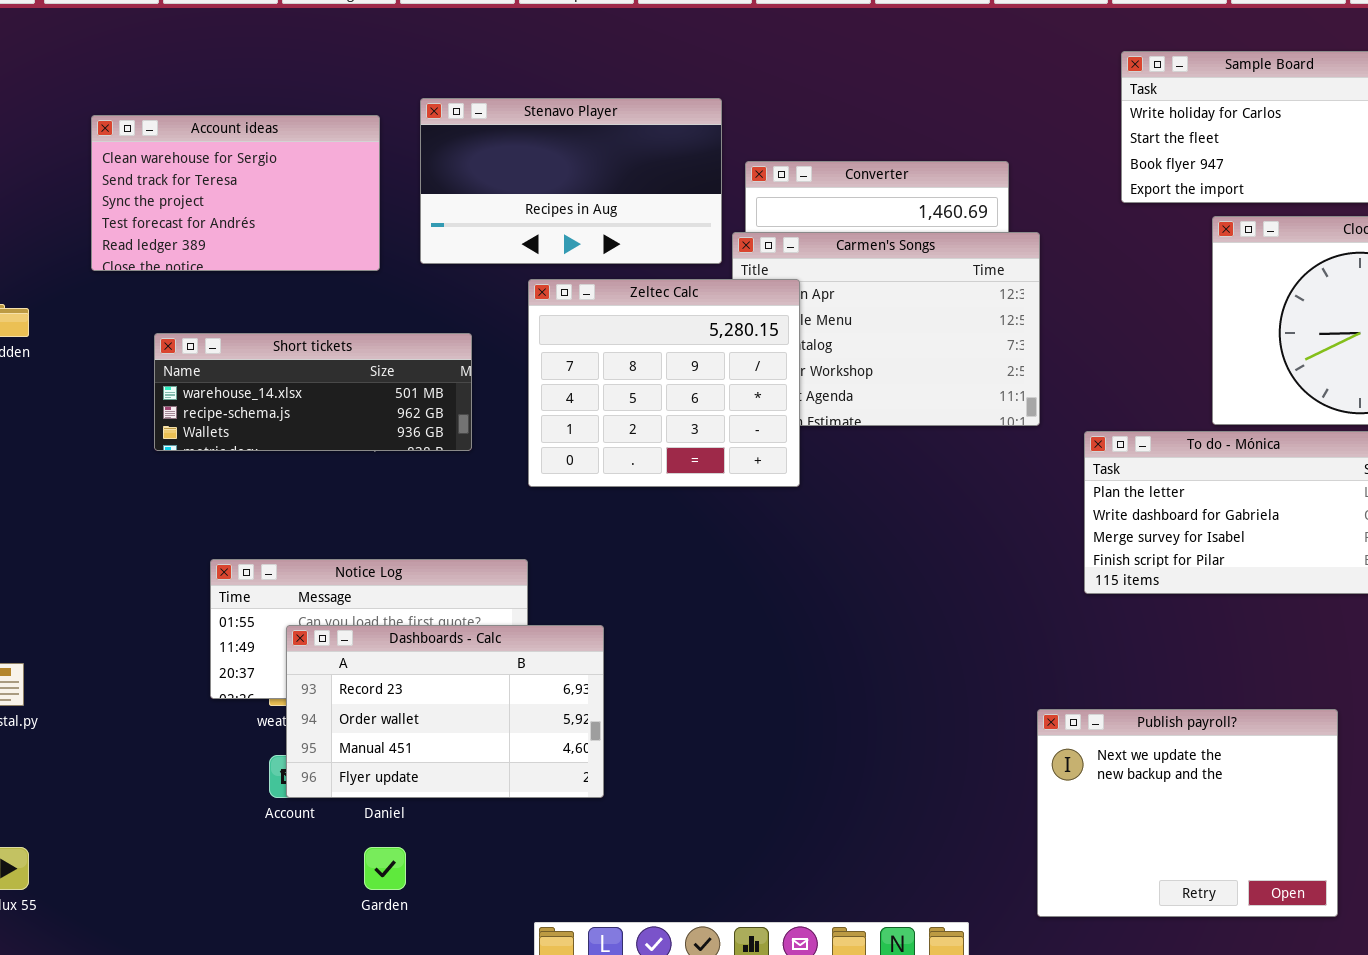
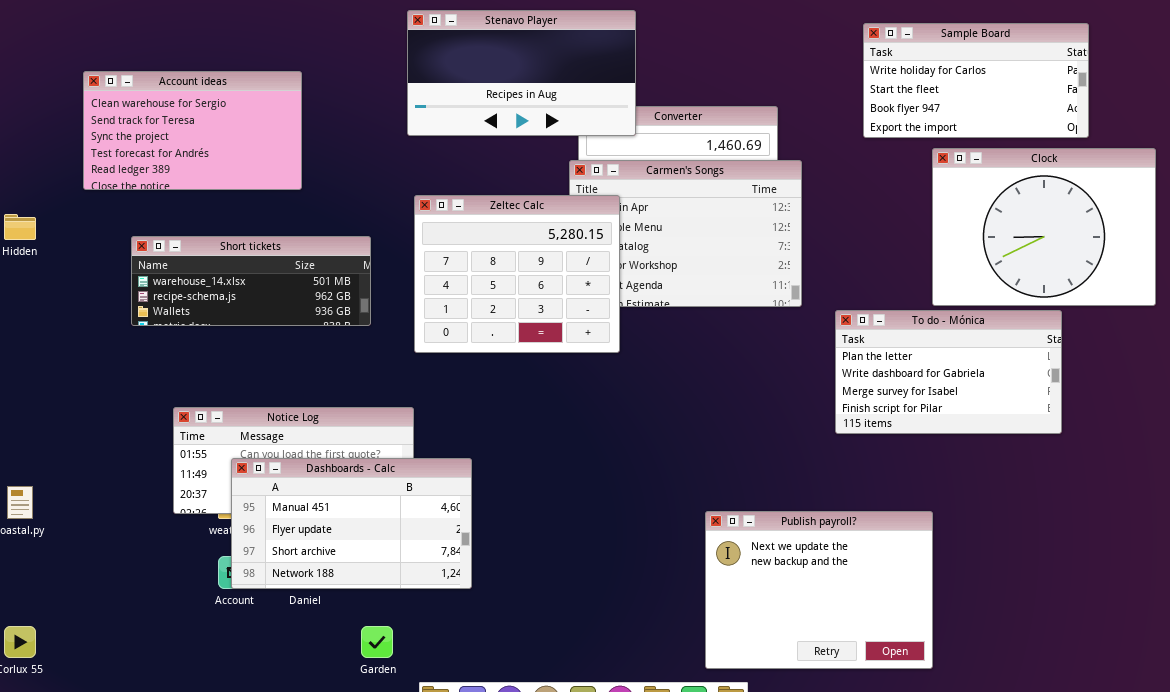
Stenavo Player: [420,98,722,264] -> [407,10,636,136], moved
Dashboards - Calc: [286,625,604,798] -> [231,458,472,589], scrolled down 2 rows
Publish payroll?: [1037,709,1338,917] -> [705,511,933,669], moved
Garden: [364,847,406,890] -> [361,626,393,658], moved

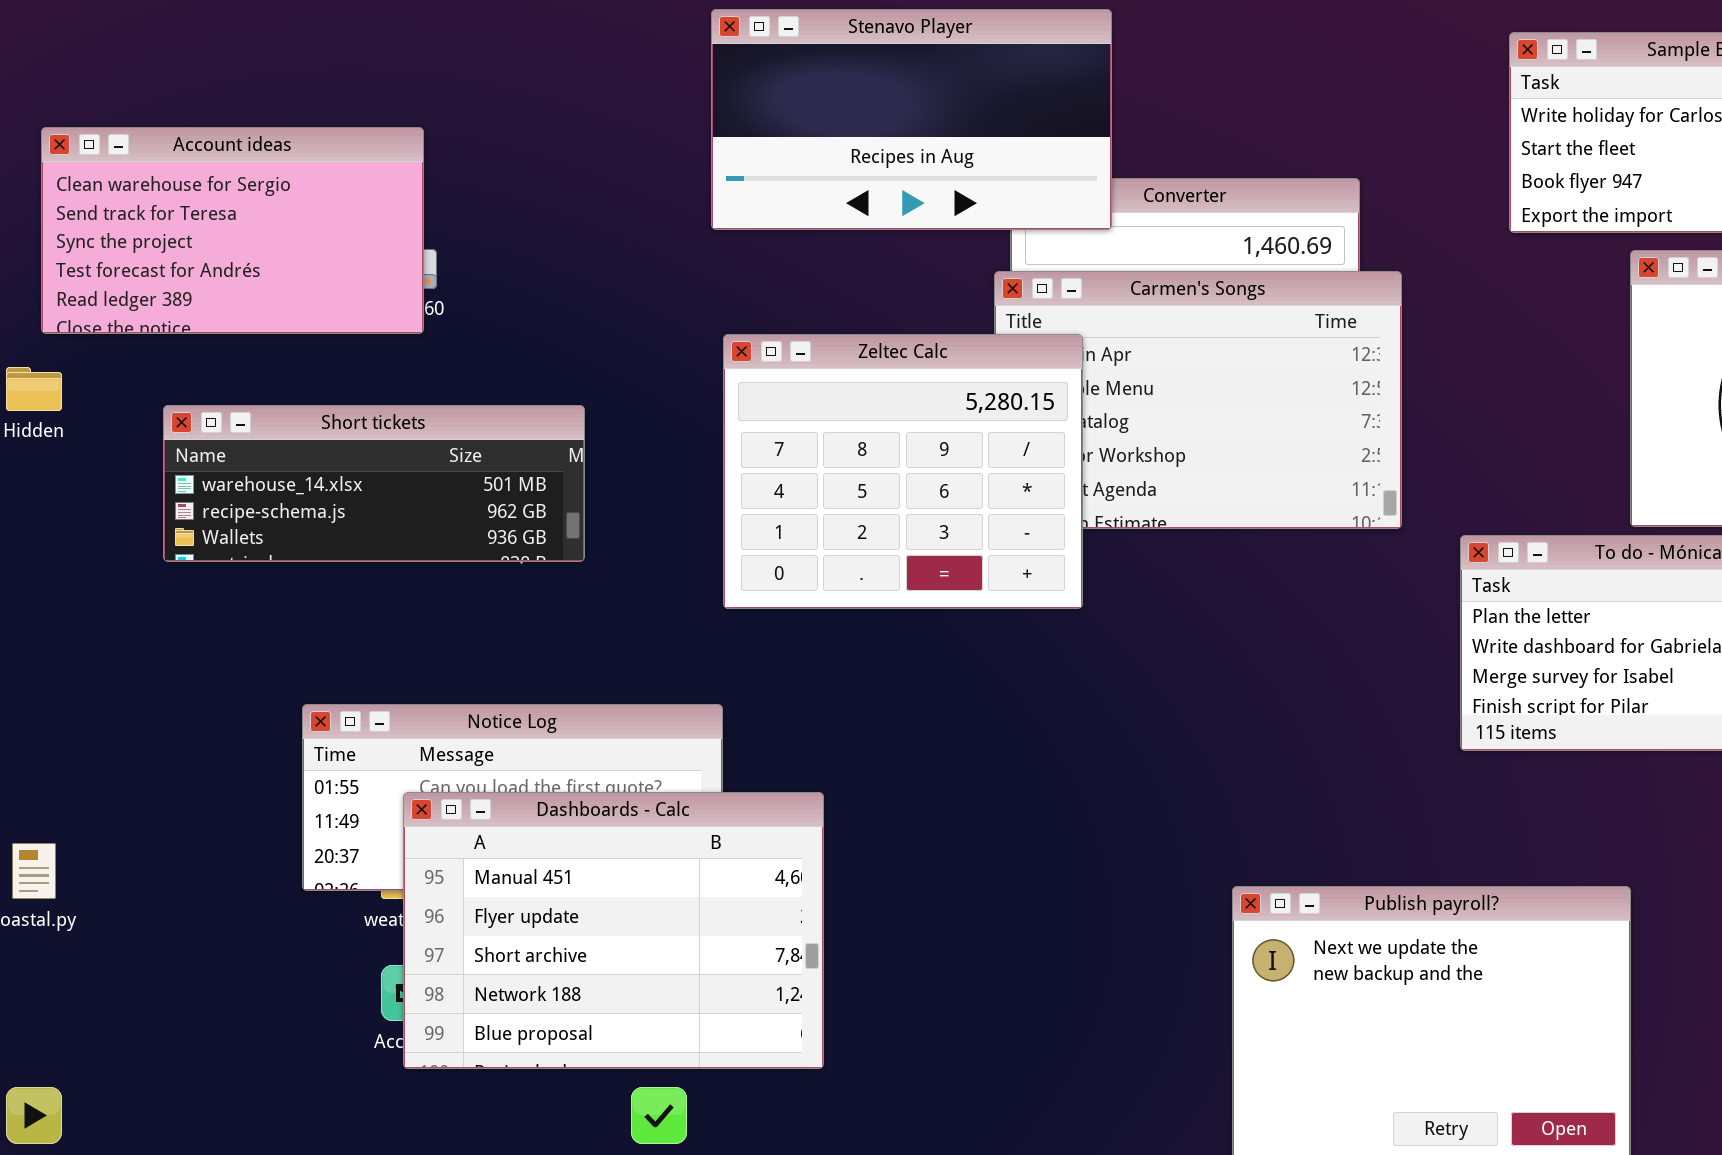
Account ideas: [83,71,302,190] -> [41,127,424,334], moved
Short tickets: [131,236,371,326] -> [163,405,585,562], moved
Dashboards - Calc: [231,458,472,589] -> [403,792,824,1069], resized

